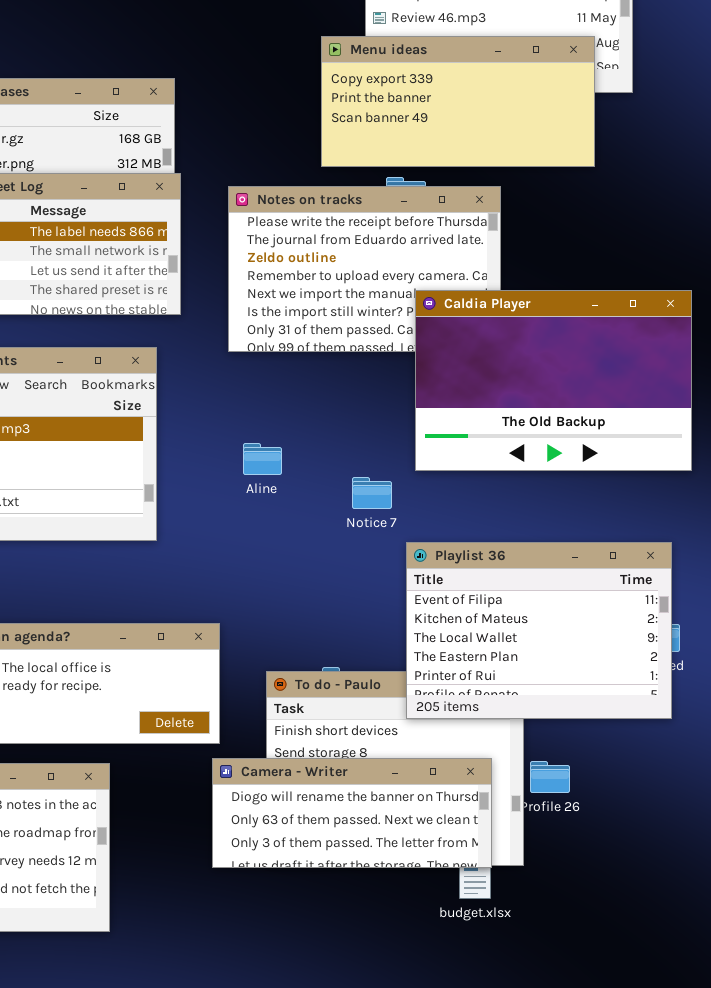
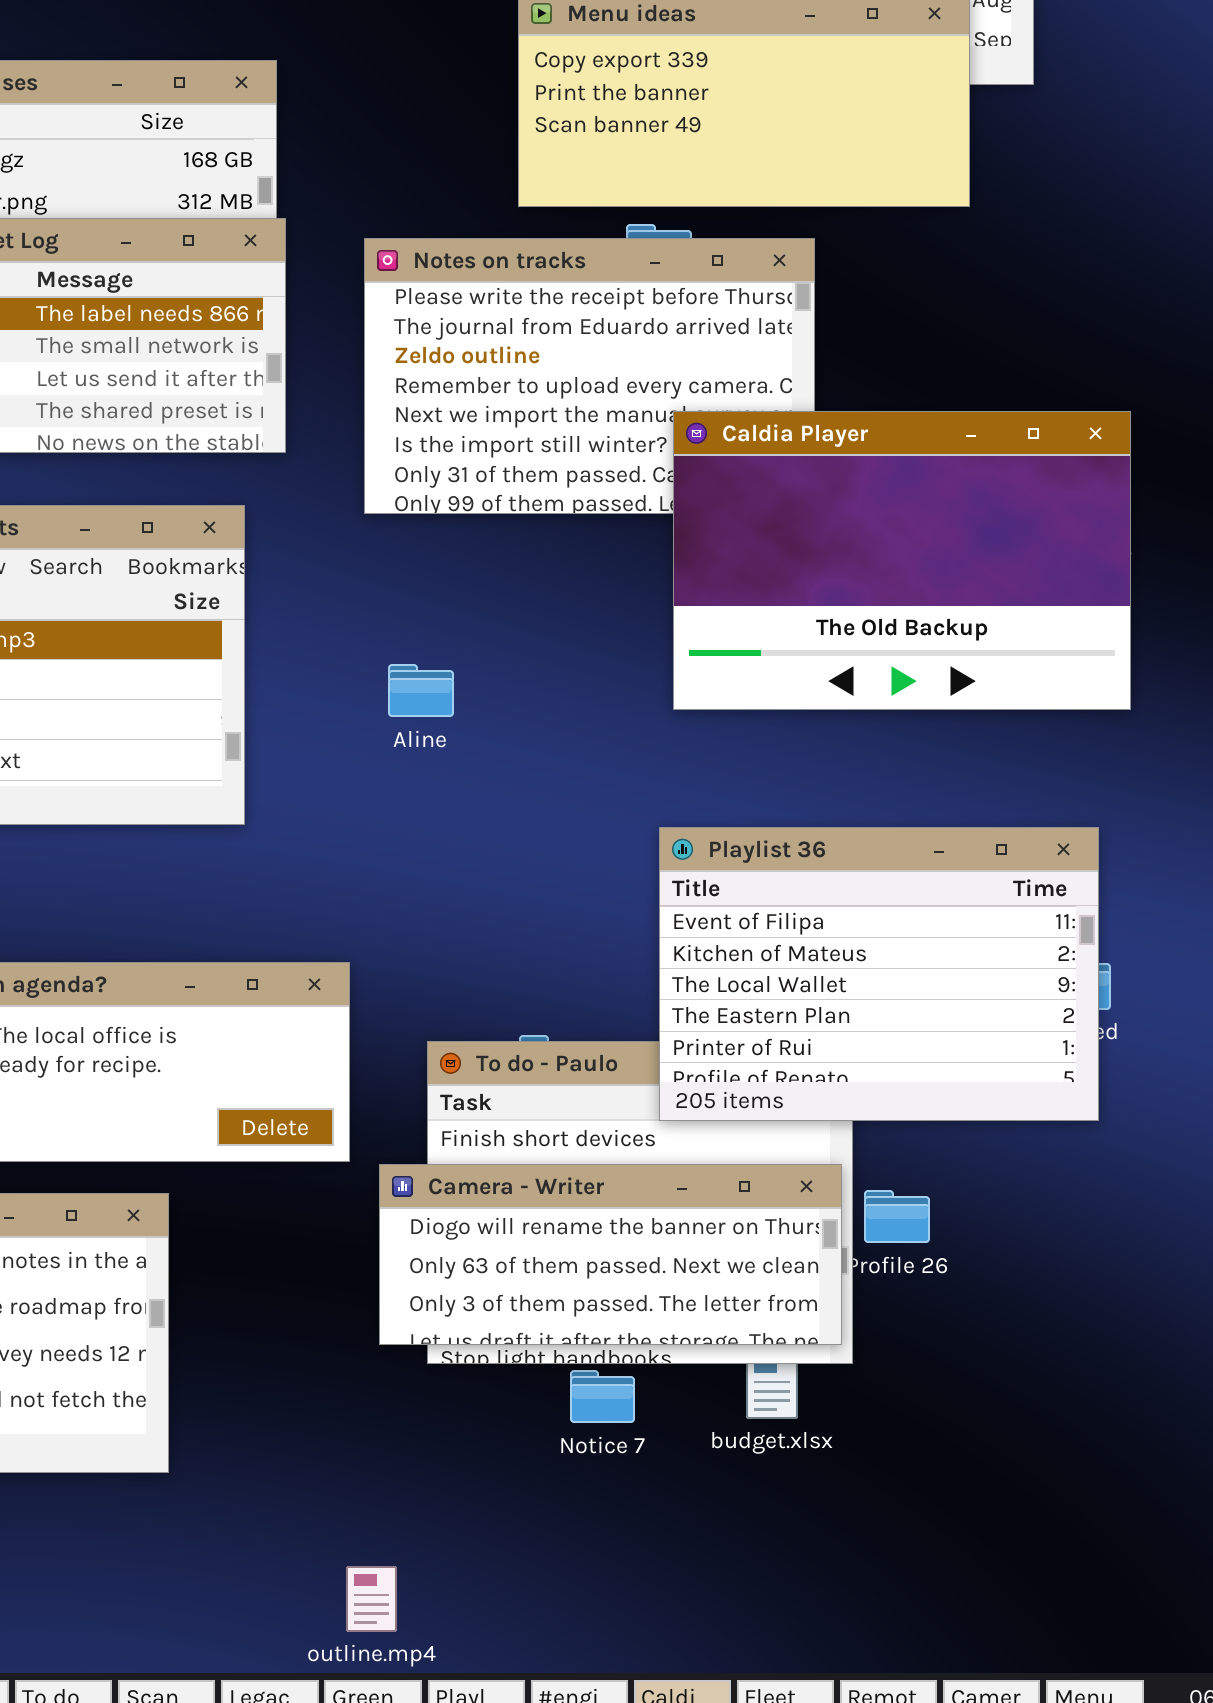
Notice 7: [352,477,392,509] -> [570,1370,635,1423], moved
Camera - Writer: [212,758,492,868] -> [379,1164,842,1345], moved

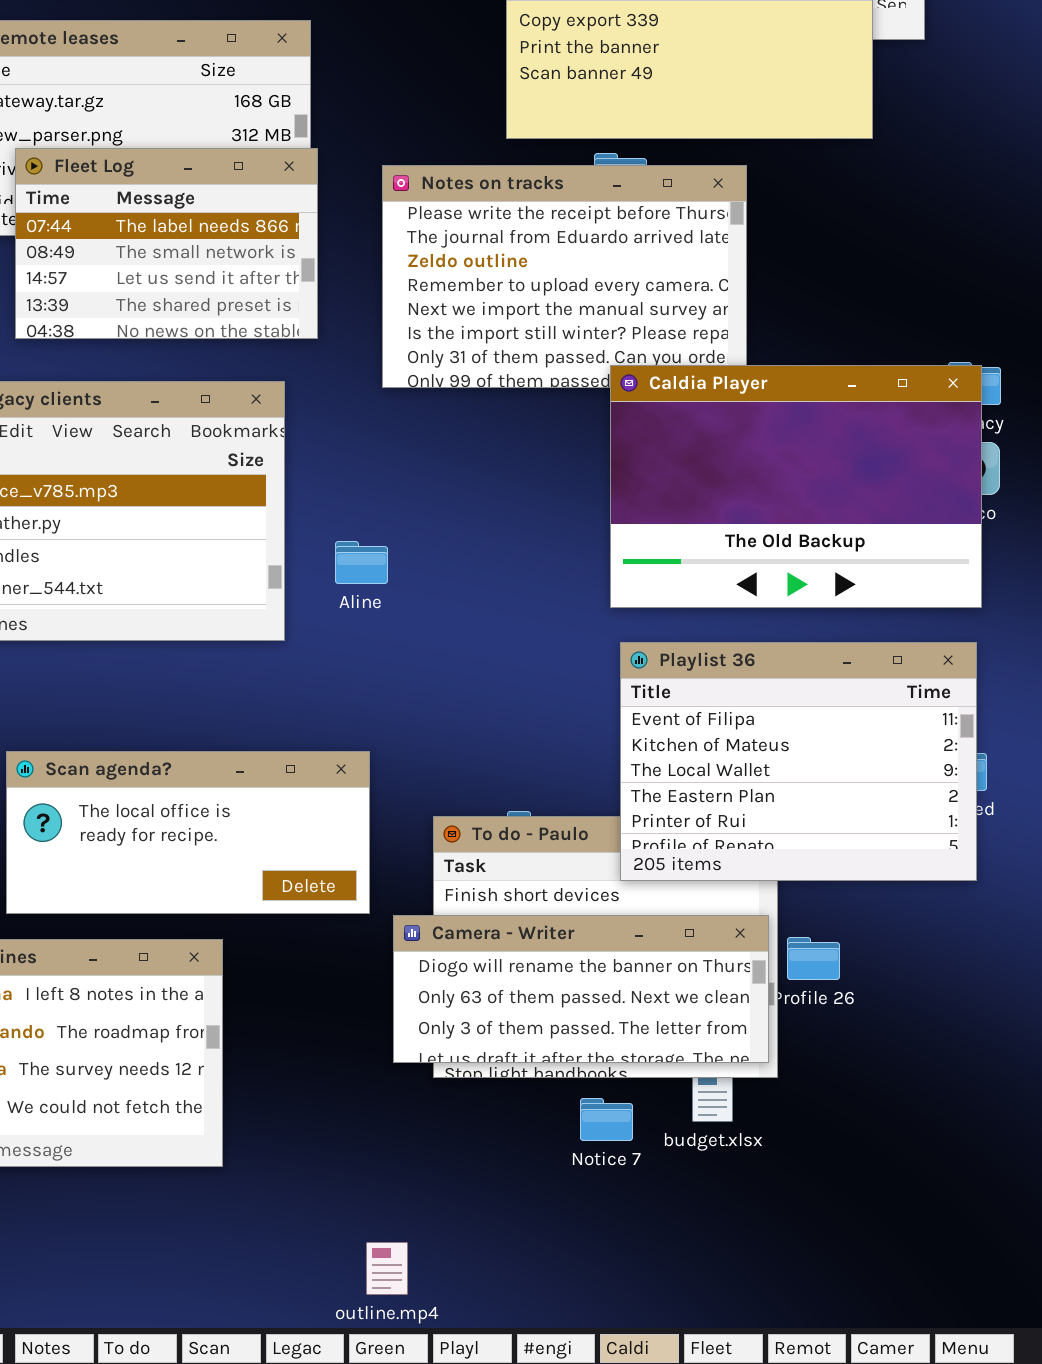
Caldia Player: [673,411,1131,710] -> [610,365,982,608], moved
Aline: [388,664,454,717] -> [335,541,388,584], moved
Notice 7: [570,1370,635,1423] -> [580,1098,633,1141], moved

